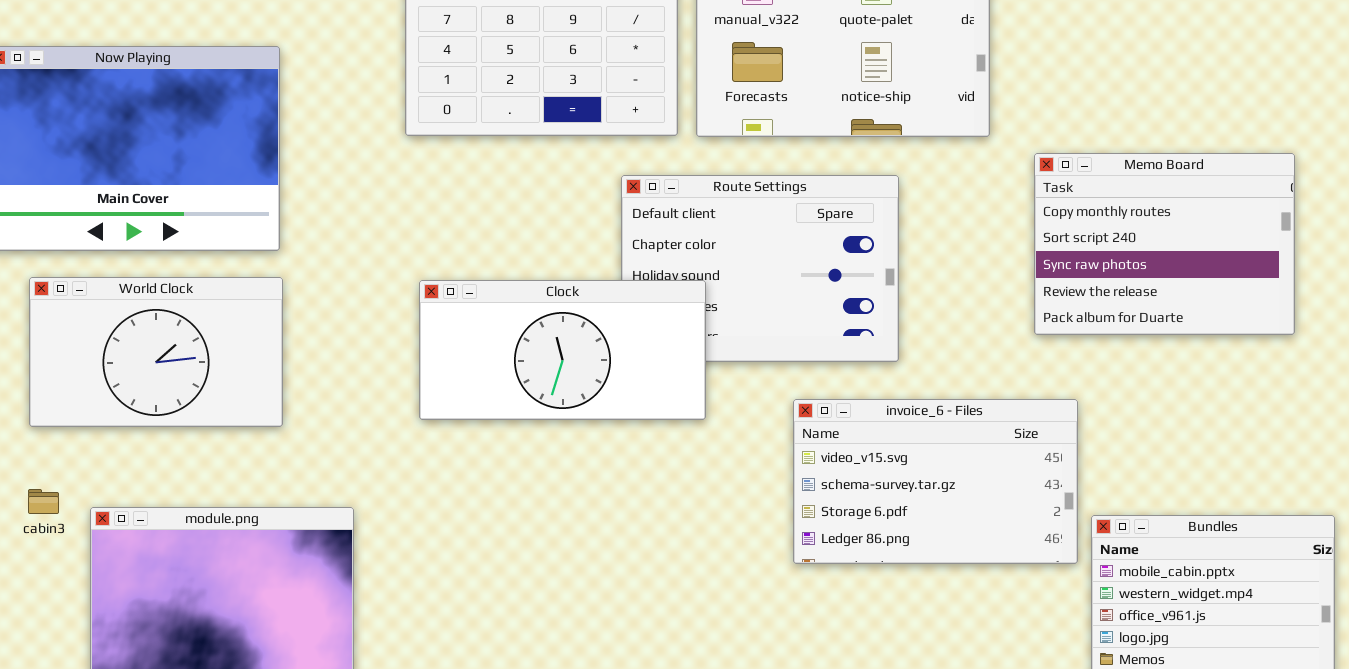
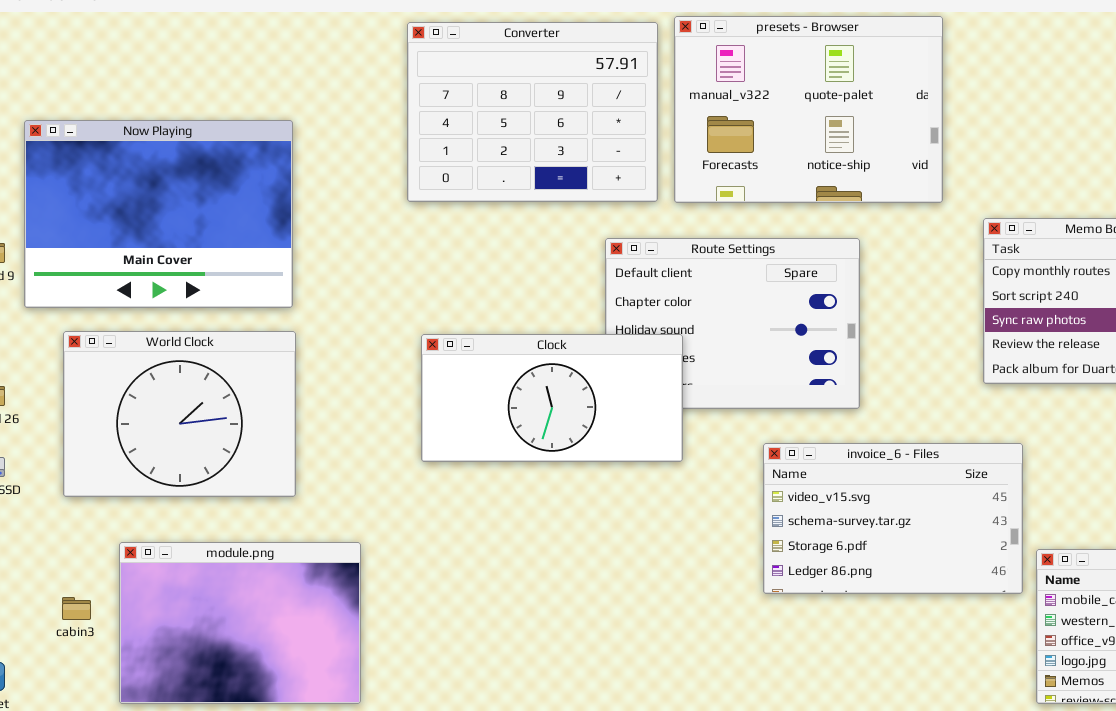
World Clock: [29,277,283,427] -> [63,331,296,497], resized
cabin3: [28,489,59,514] -> [62,597,91,620], moved

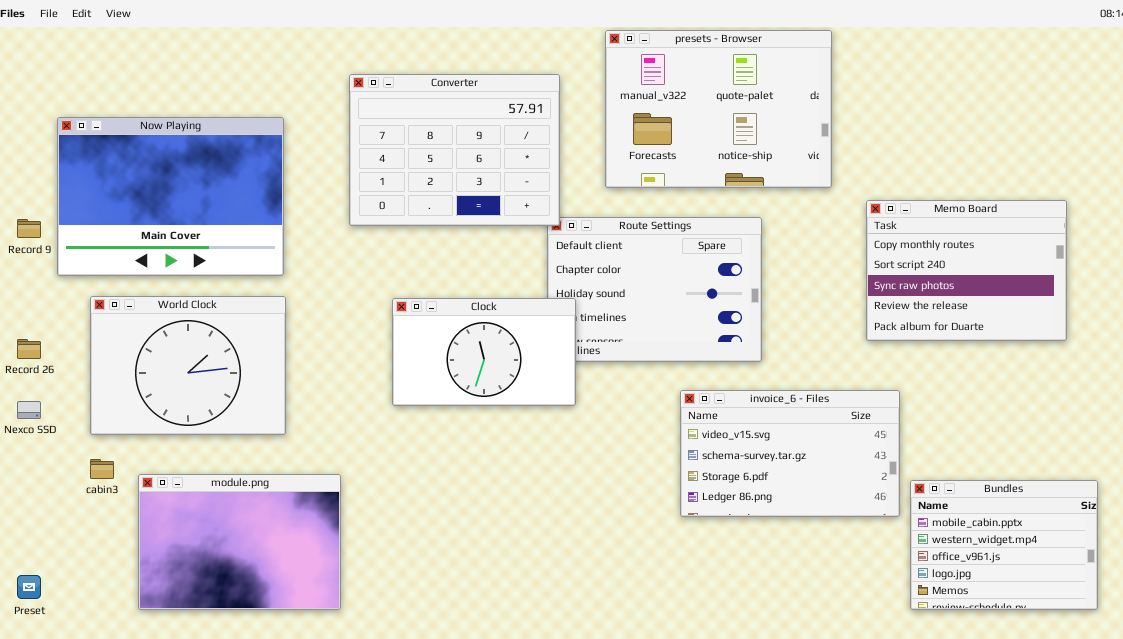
Converter: [407,22,658,202] -> [349,74,560,226], moved
Clock: [421,334,683,462] -> [392,298,576,406], resized
cabin3: [62,597,91,620] -> [90,459,114,479], moved

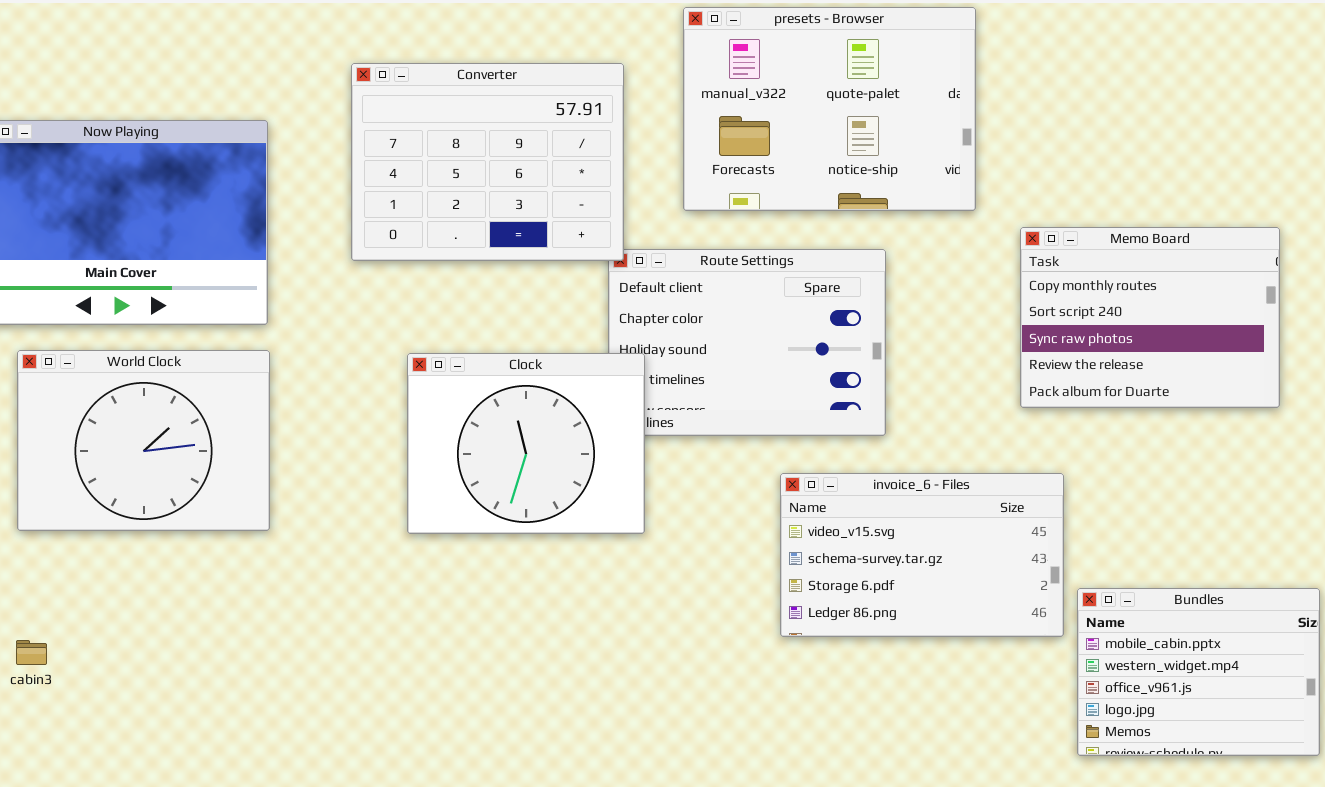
Clock: [392,298,576,406] -> [407,353,645,534], resized
cabin3: [90,459,114,479] -> [16,640,47,665], moved
module.png: [138,474,341,610] -> none, closed

